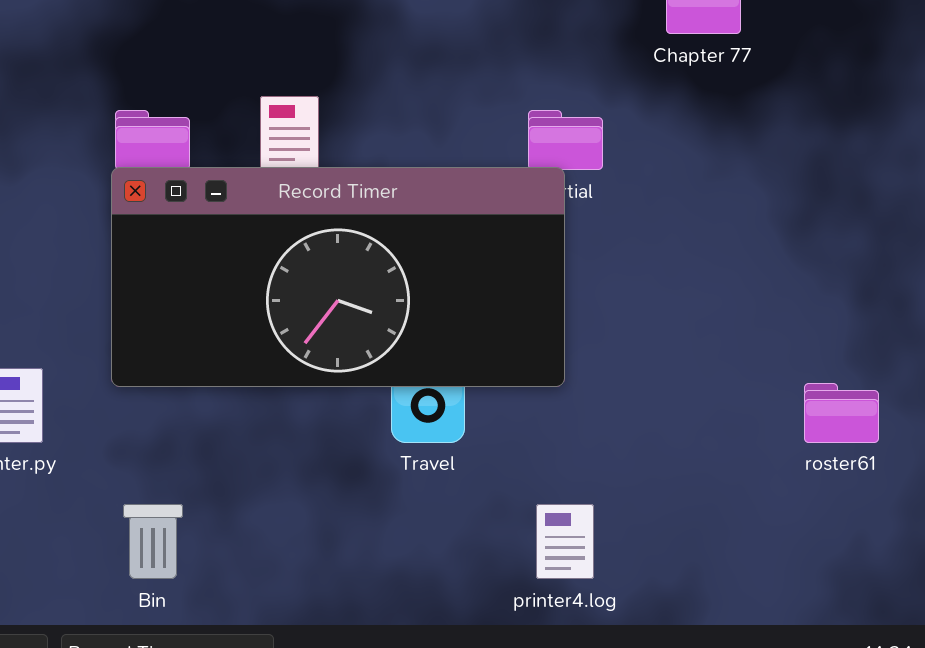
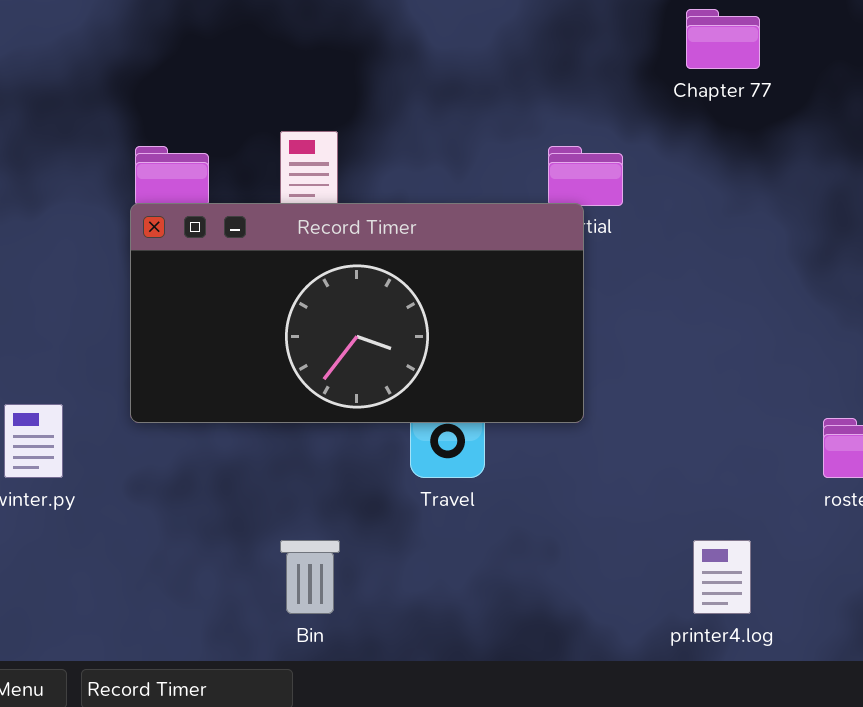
Bin: [123,504,183,579] -> [280,540,340,614], moved
printer4.log: [536,504,594,579] -> [693,540,751,614], moved

